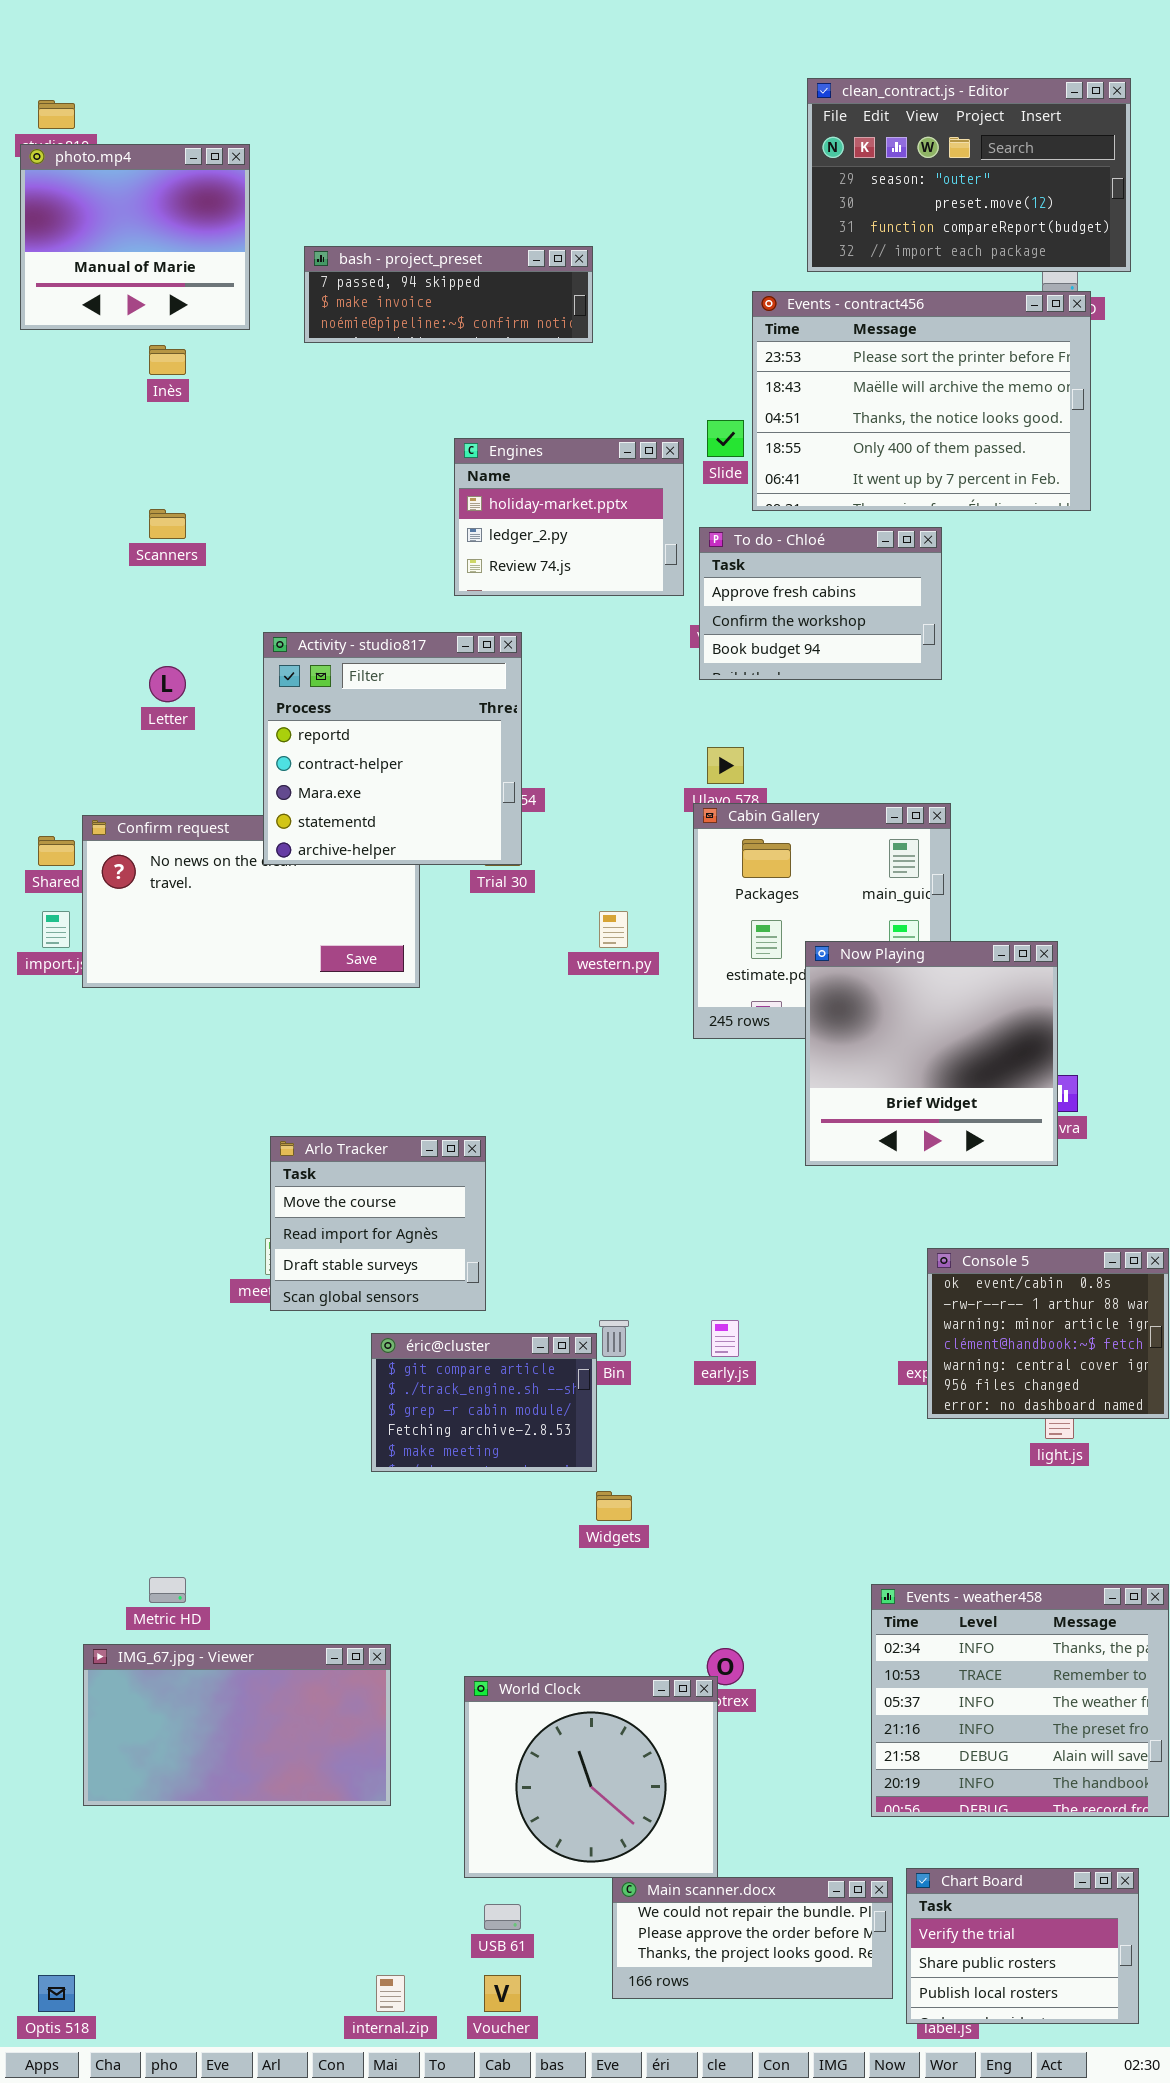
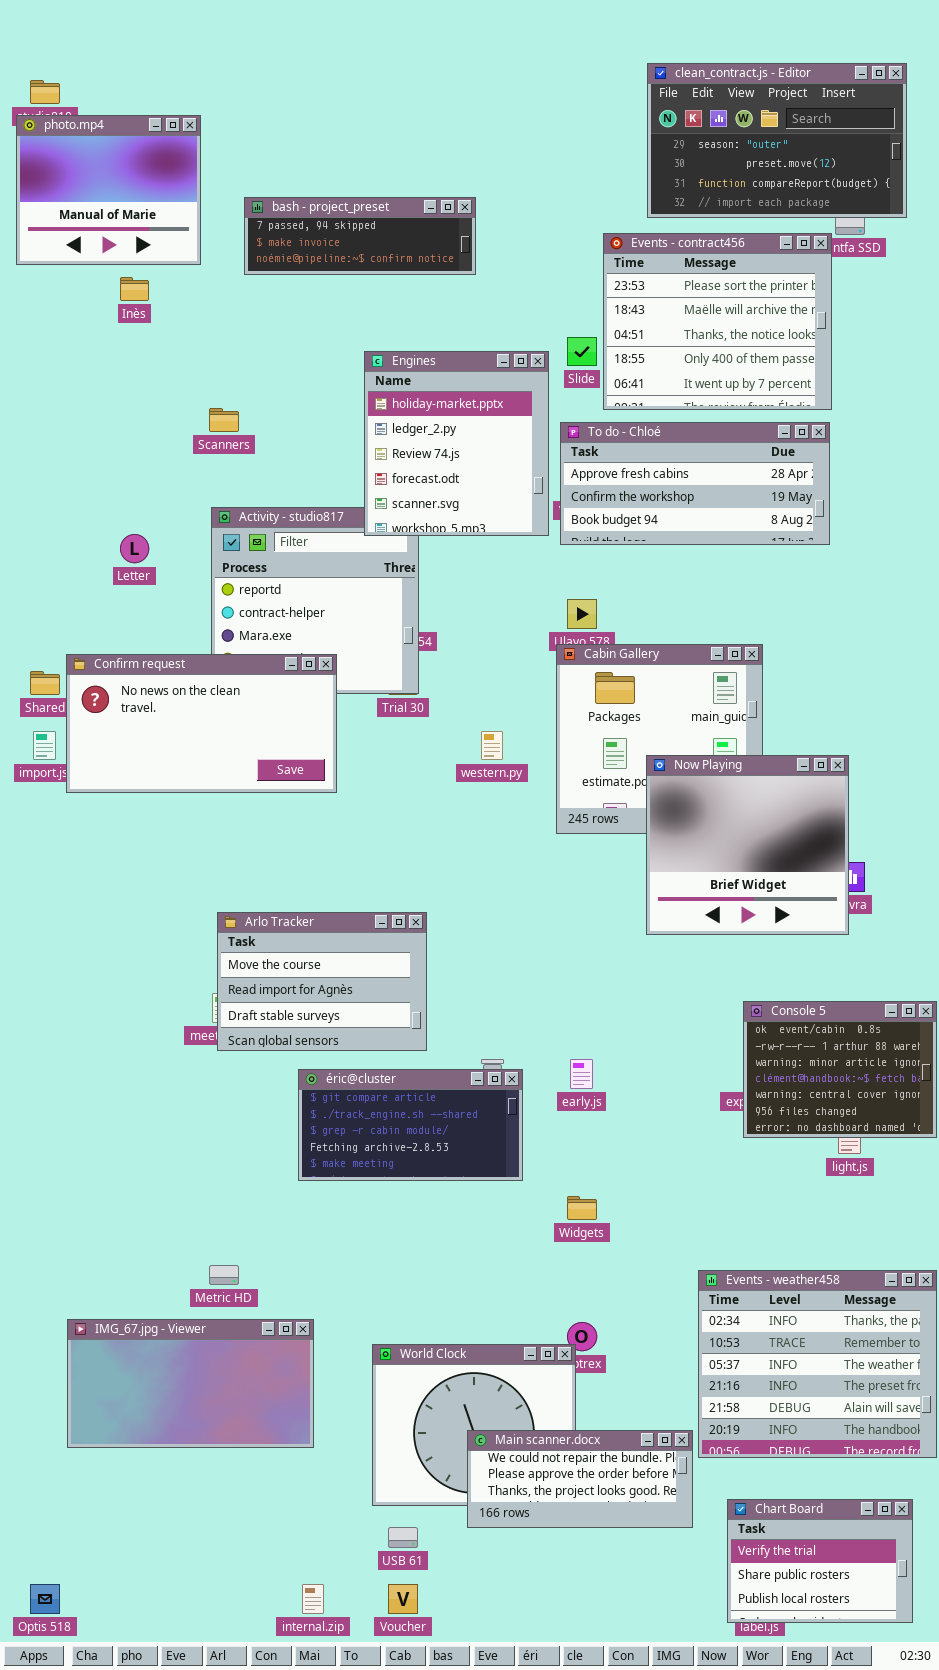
Events - contract456: [752,291,1091,511] -> [603,233,832,410], resized
Engines: [454,438,684,596] -> [364,351,549,536], resized
Scanners: [149,509,186,539] -> [209,408,239,432], moved
To do - Chloé: [699,527,942,680] -> [560,422,830,545], resized
Confirm request: [82,815,420,988] -> [66,654,337,793], raised
Arlo Tracker: [270,1136,486,1311] -> [217,912,427,1051], resized
éric@cluster: [371,1333,597,1472] -> [298,1069,523,1181], resized
Widgets: [596,1491,632,1521] -> [567,1196,597,1220], moved
Metric HD: [149,1577,186,1603] -> [209,1265,239,1285], moved
Main scanner.docx: [612,1877,893,1999] -> [467,1430,693,1528], moved

